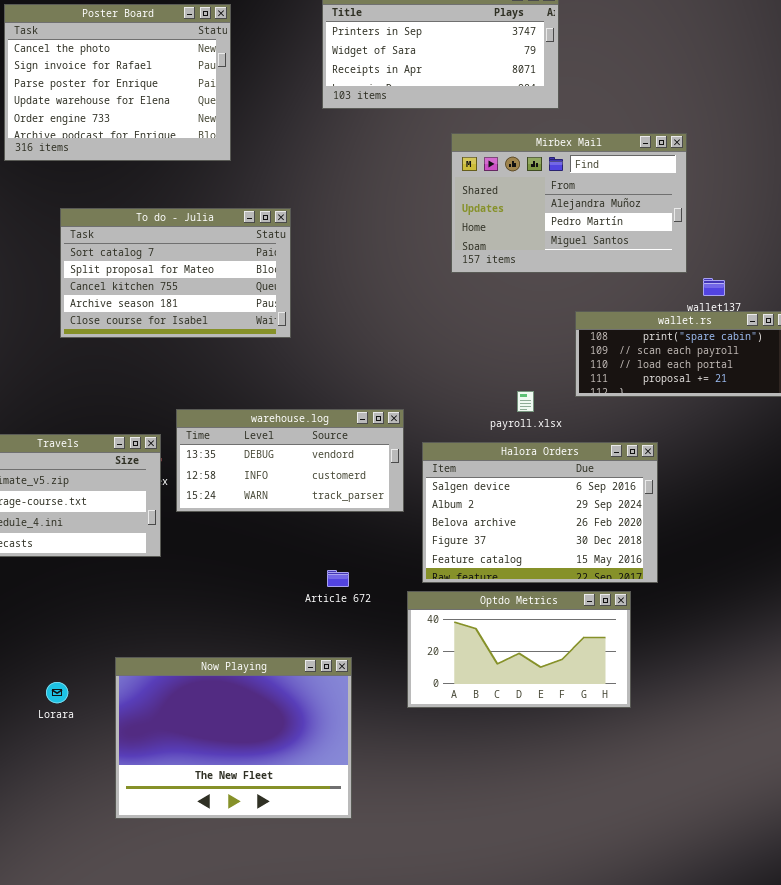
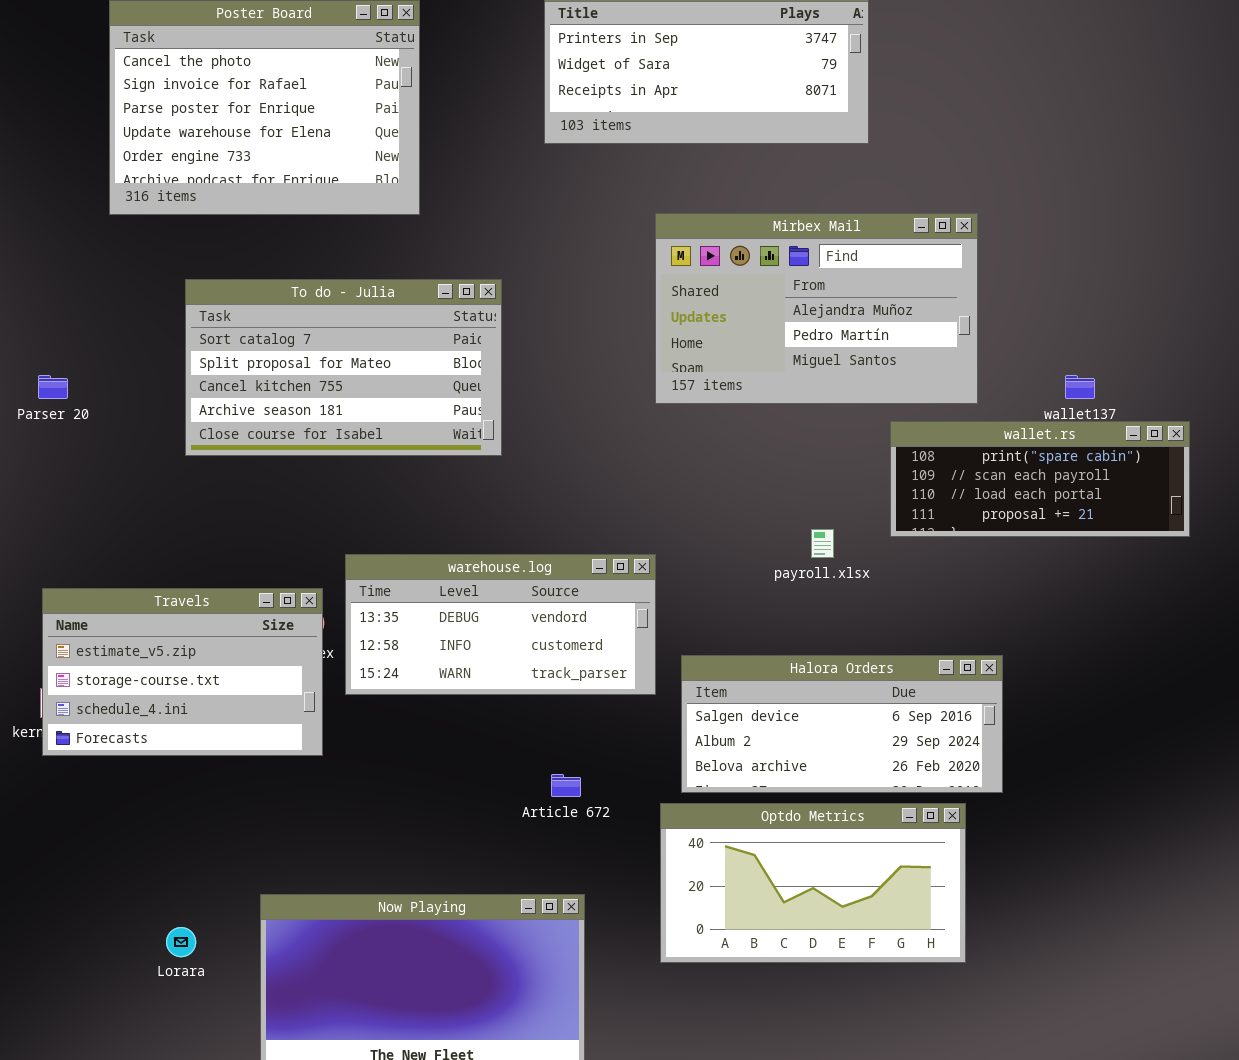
Mirbex Mail: [451,133,687,273] -> [655,213,978,404], moved
Halora Orders: [422,442,658,583] -> [681,655,1003,793], resized

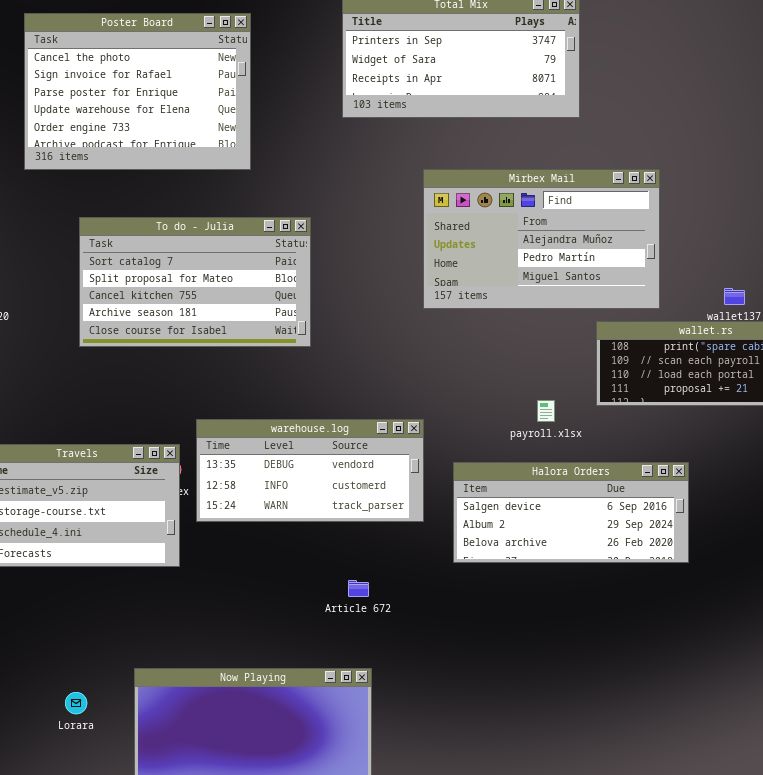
Halora Orders: [681,655,1003,793] -> [453,462,689,563], moved
Optdo Metrics: [660,803,966,963] -> none, closed

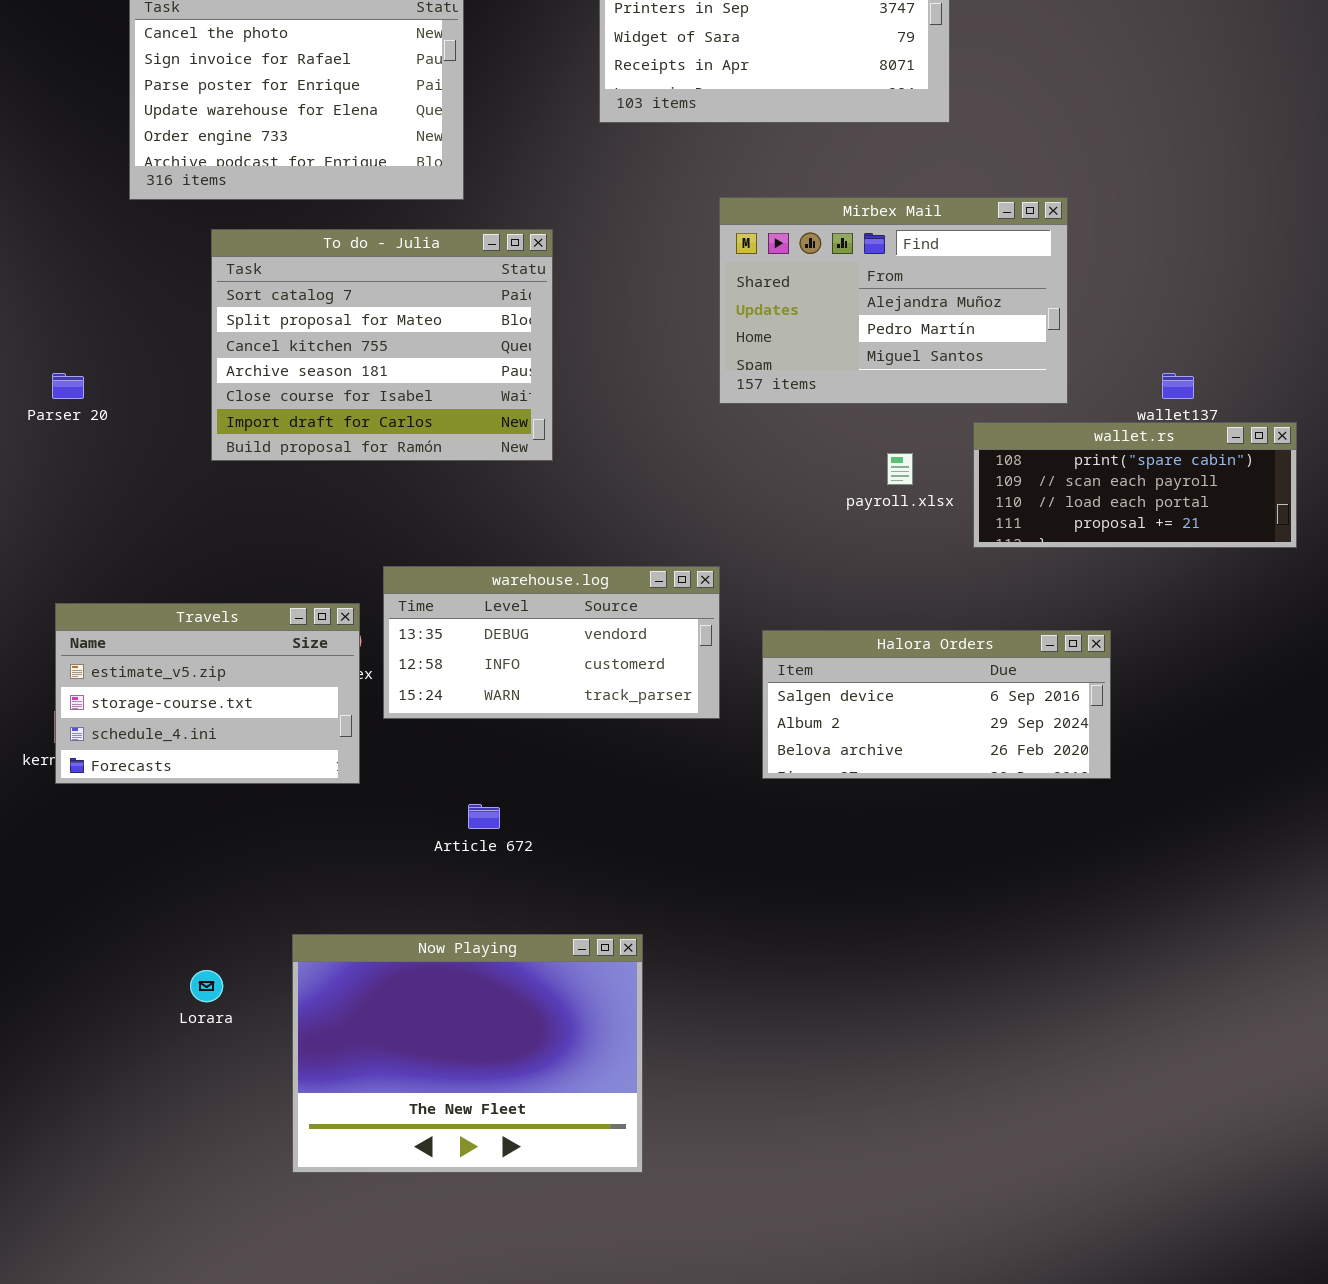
To do - Julia: [79,217,311,347] -> [211,229,553,461], resized
payroll.xlsx: [537,400,555,422] -> [887,453,913,485], moved
Article 672: [348,580,369,597] -> [468,804,500,829], moved

